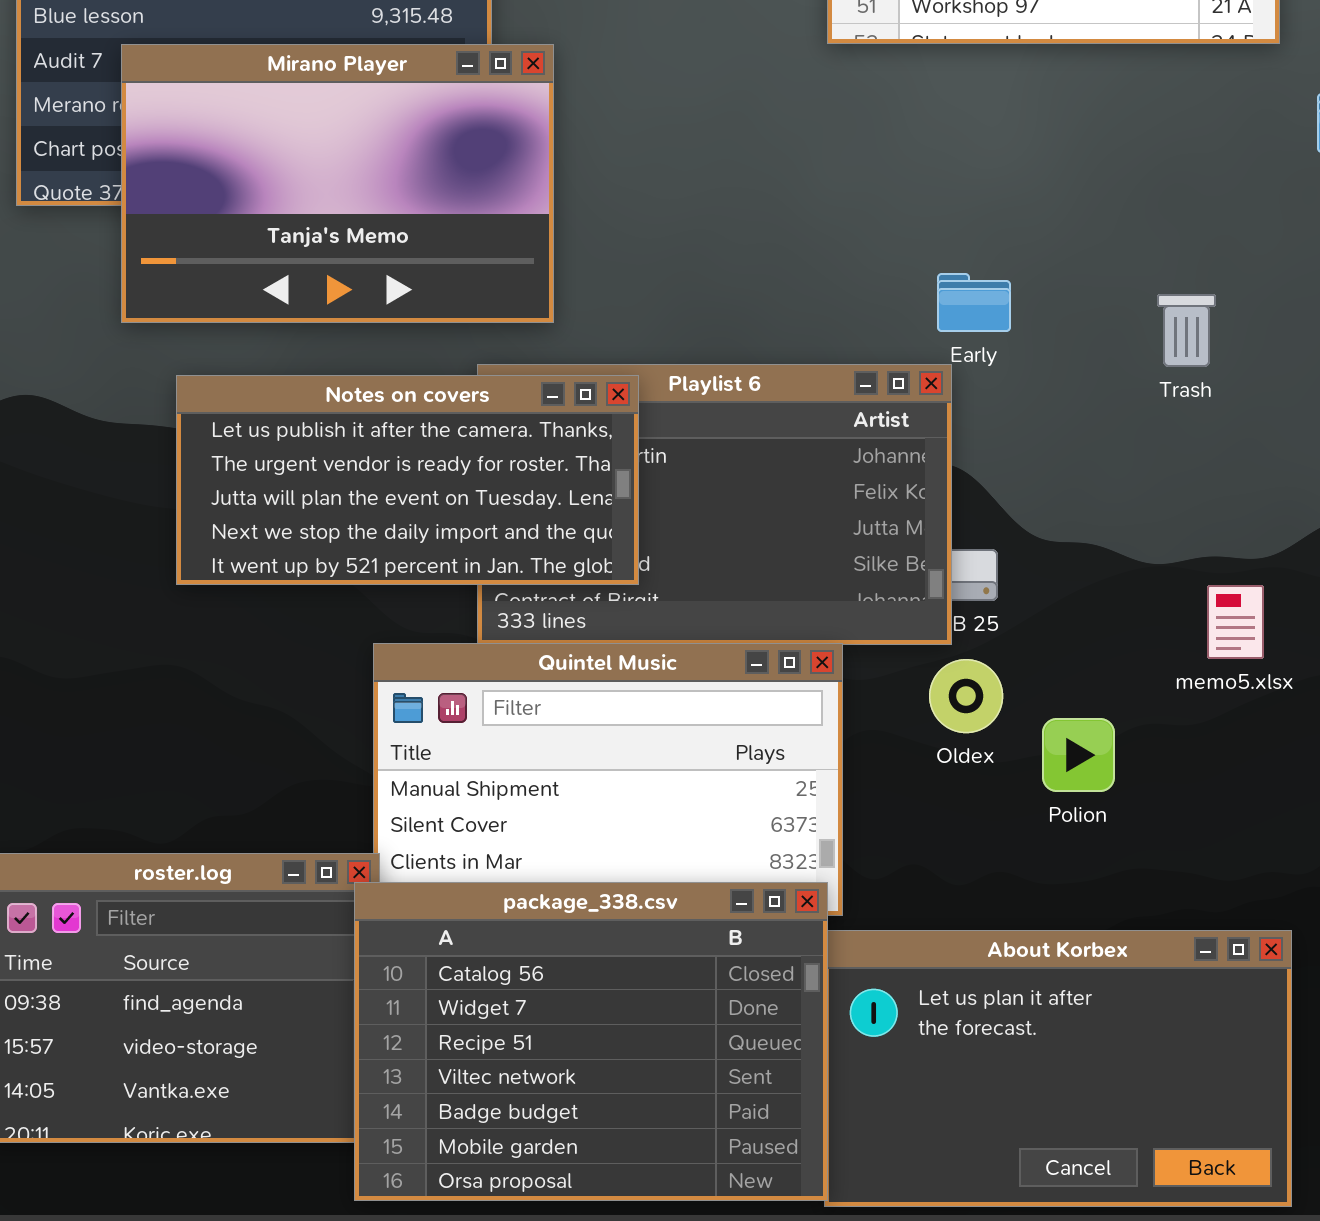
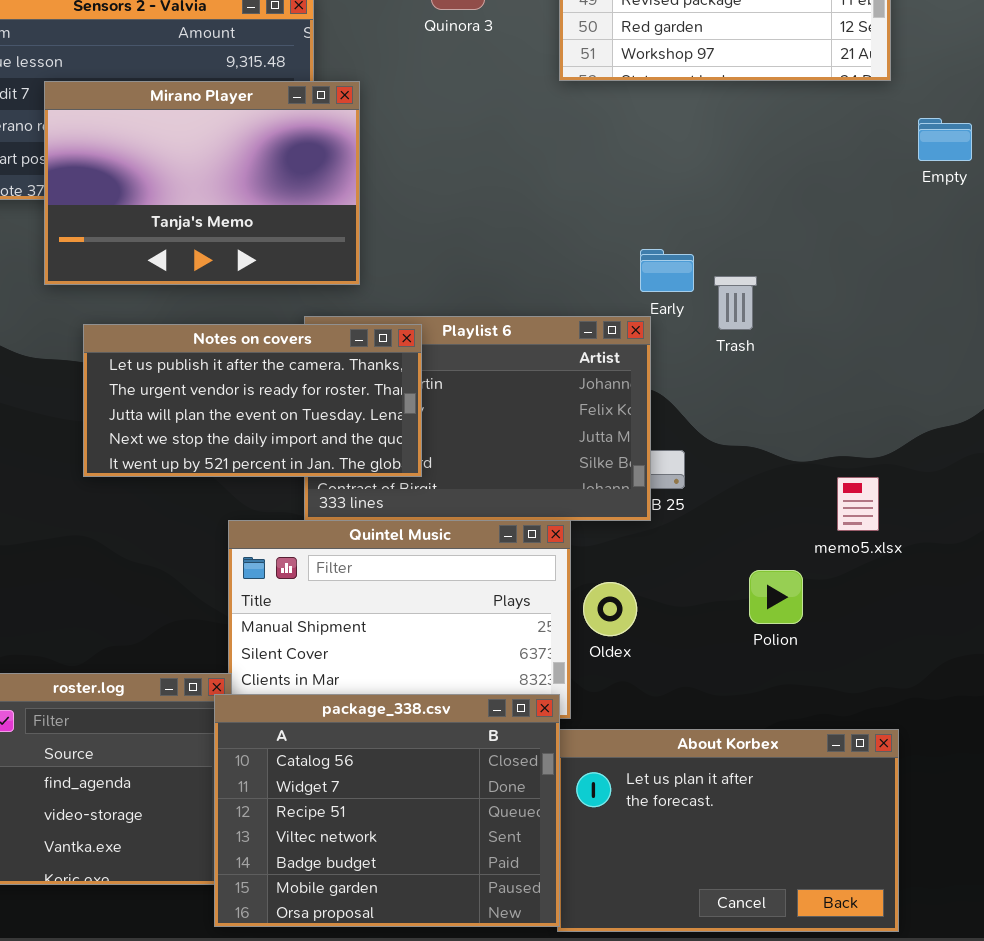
Trash: [1157,294,1216,367] -> [714,276,757,330], moved
Oldex: [929,659,1003,733] -> [583,582,637,636], moved
Polion: [1042,718,1115,792] -> [749,570,803,624], moved

